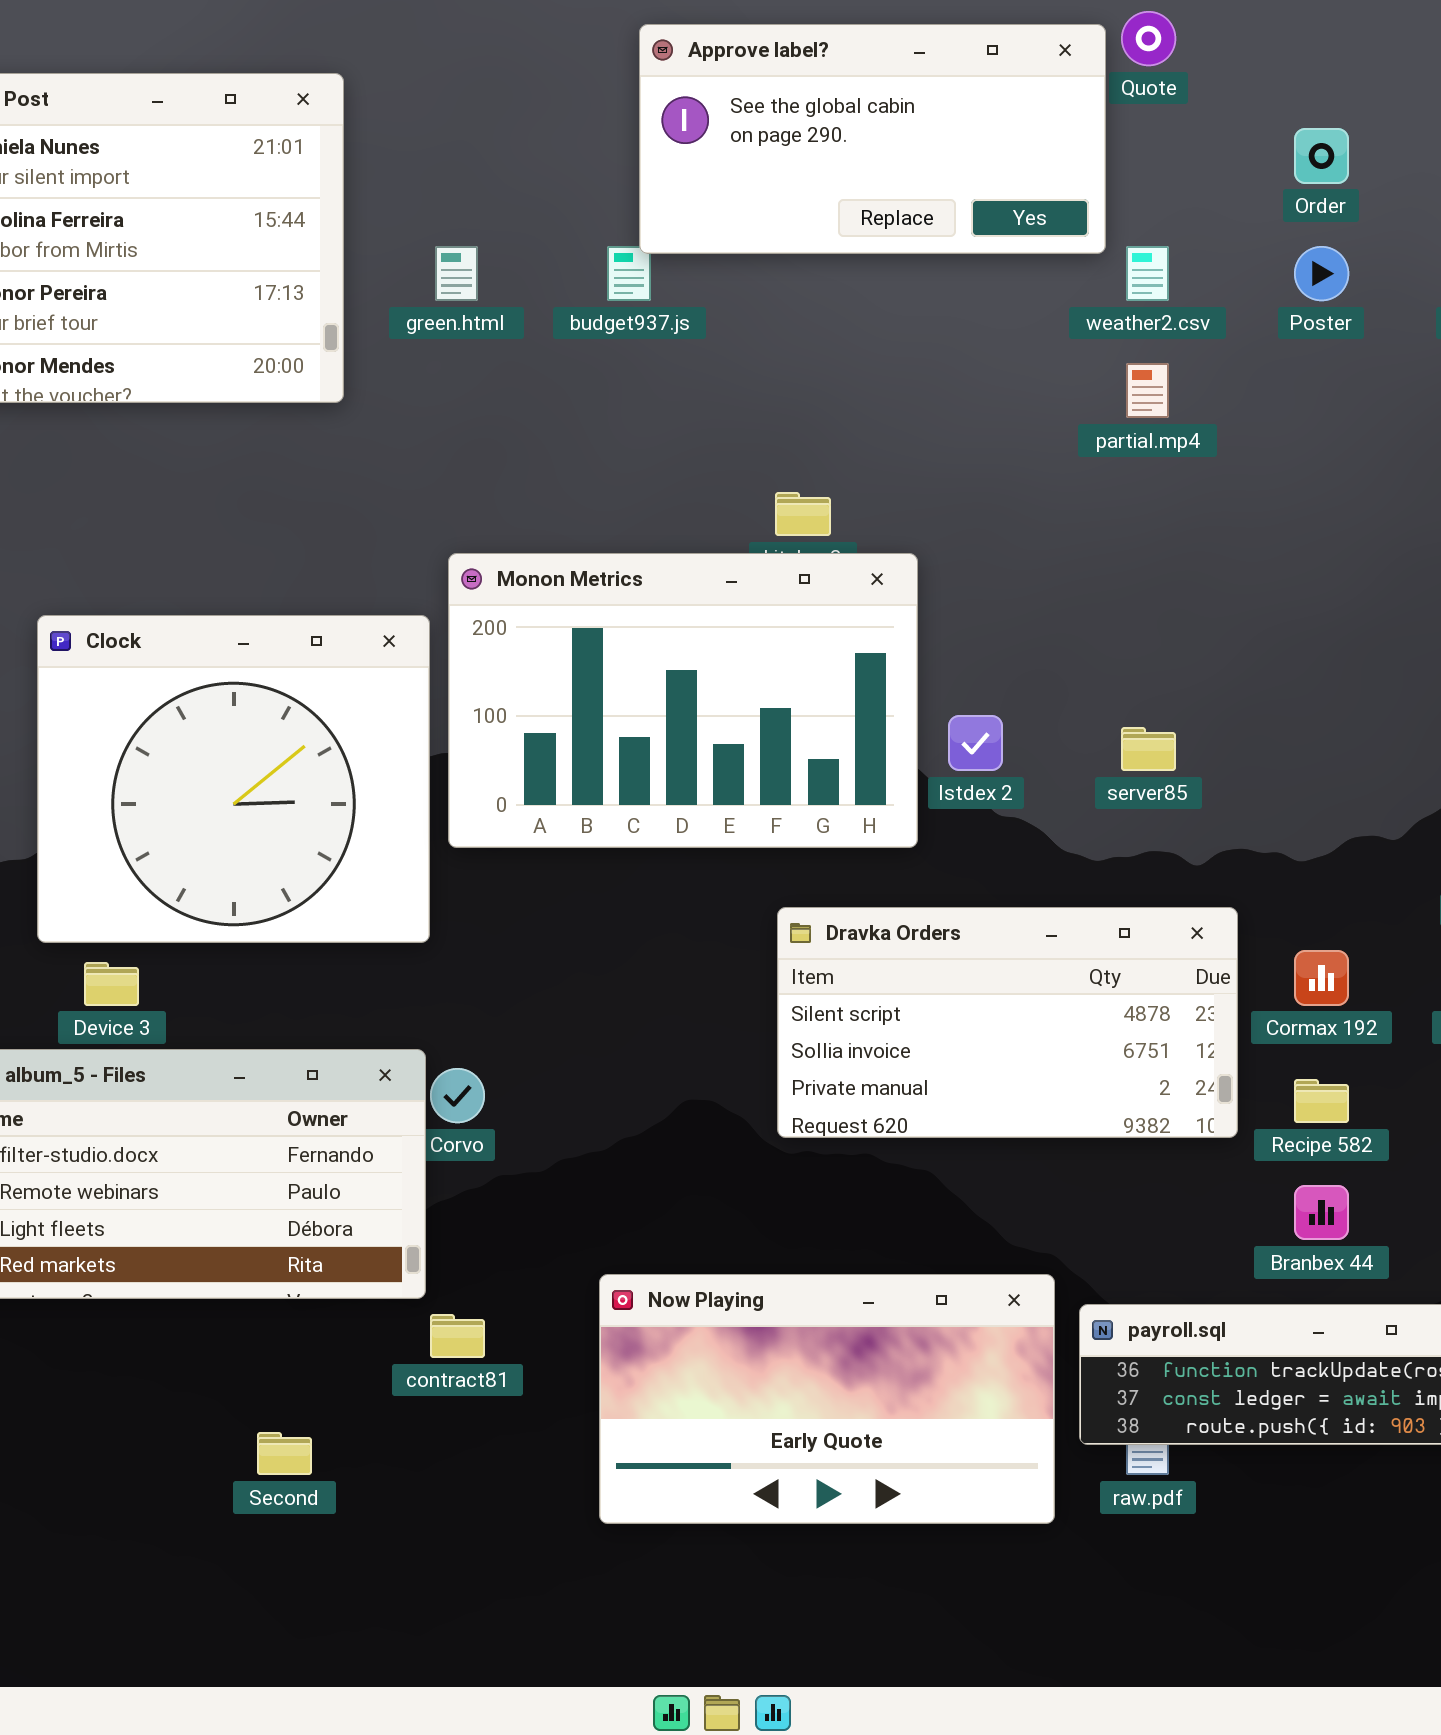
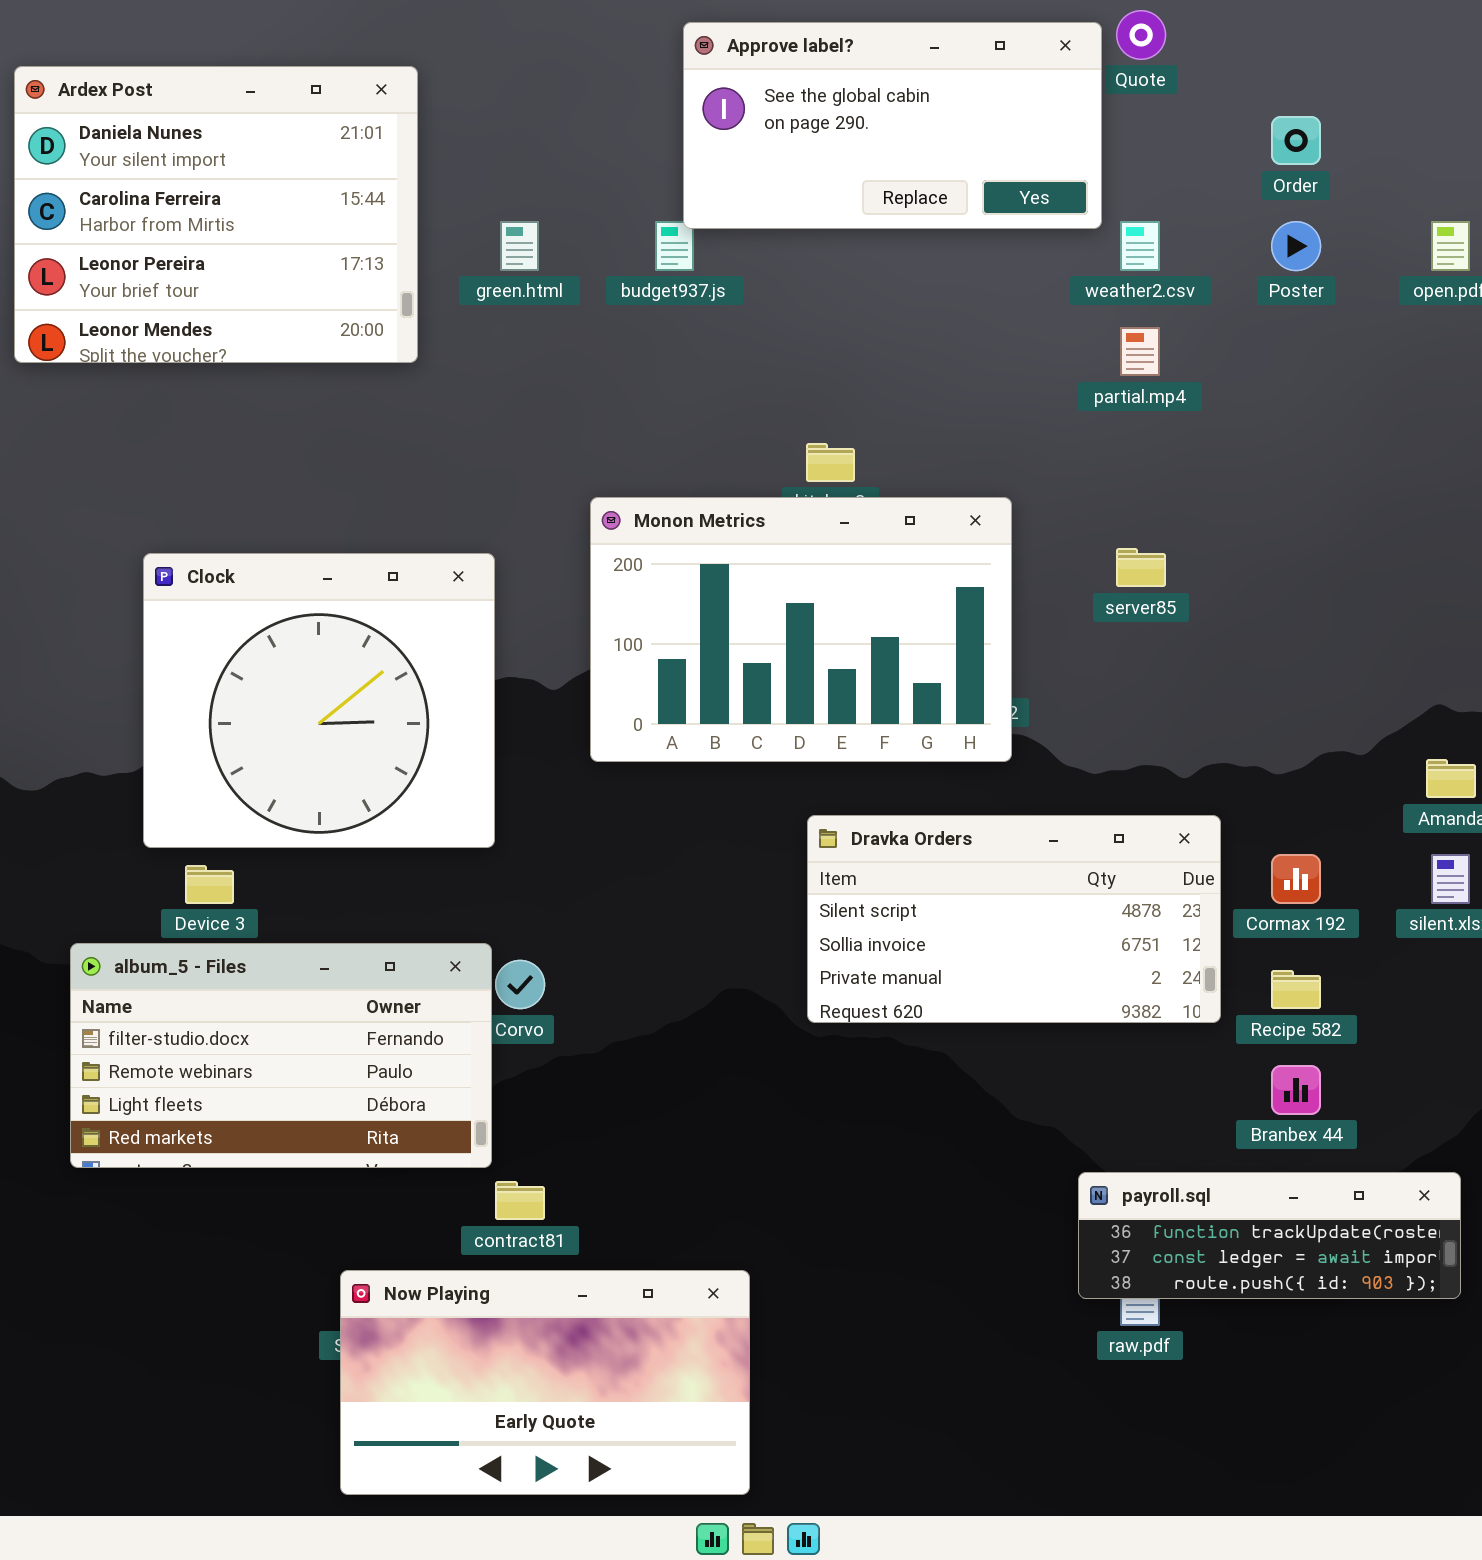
Monon Metrics: [448,553,918,848] -> [590,497,1012,762], moved
server85: [1121,727,1176,771] -> [1116,548,1166,587], moved
Now Playing: [599,1274,1055,1524] -> [340,1270,750,1495], moved

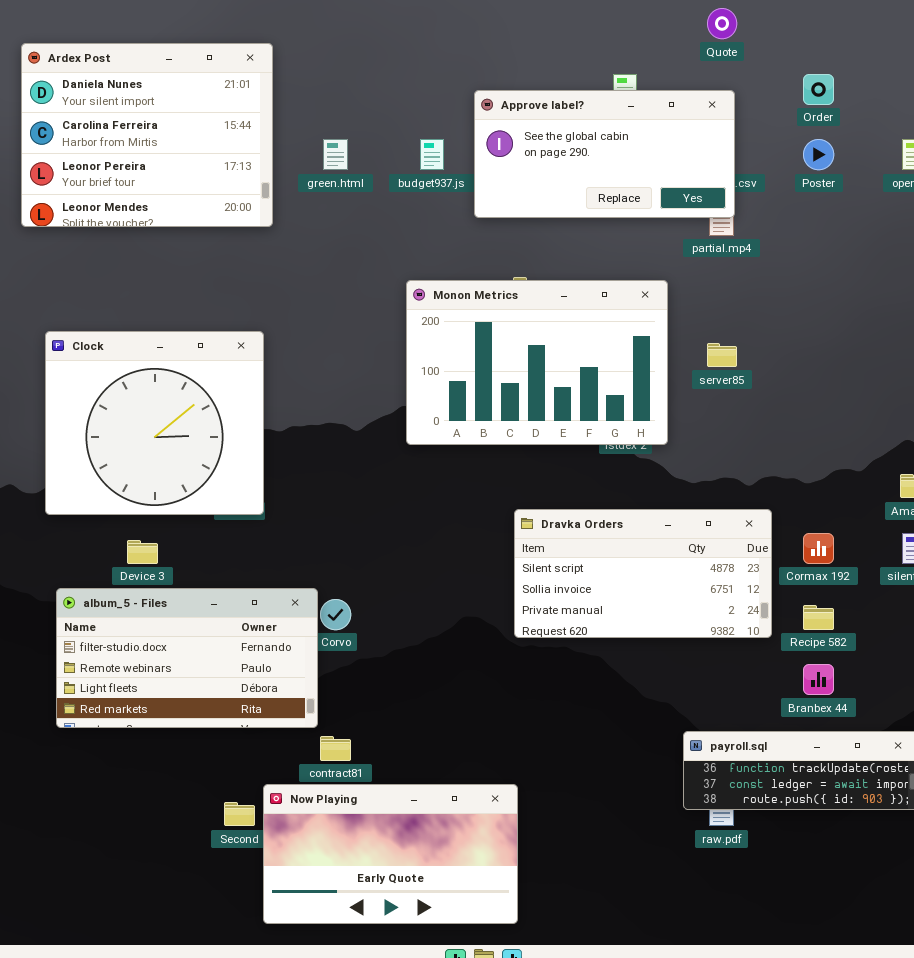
Approve label?: [683,22,1102,229] -> [474,90,735,218], moved
Monon Metrics: [590,497,1012,762] -> [406,280,668,445], moved
Clock: [143,553,495,848] -> [45,331,264,515], moved
Now Playing: [340,1270,750,1495] -> [263,784,518,924], moved

